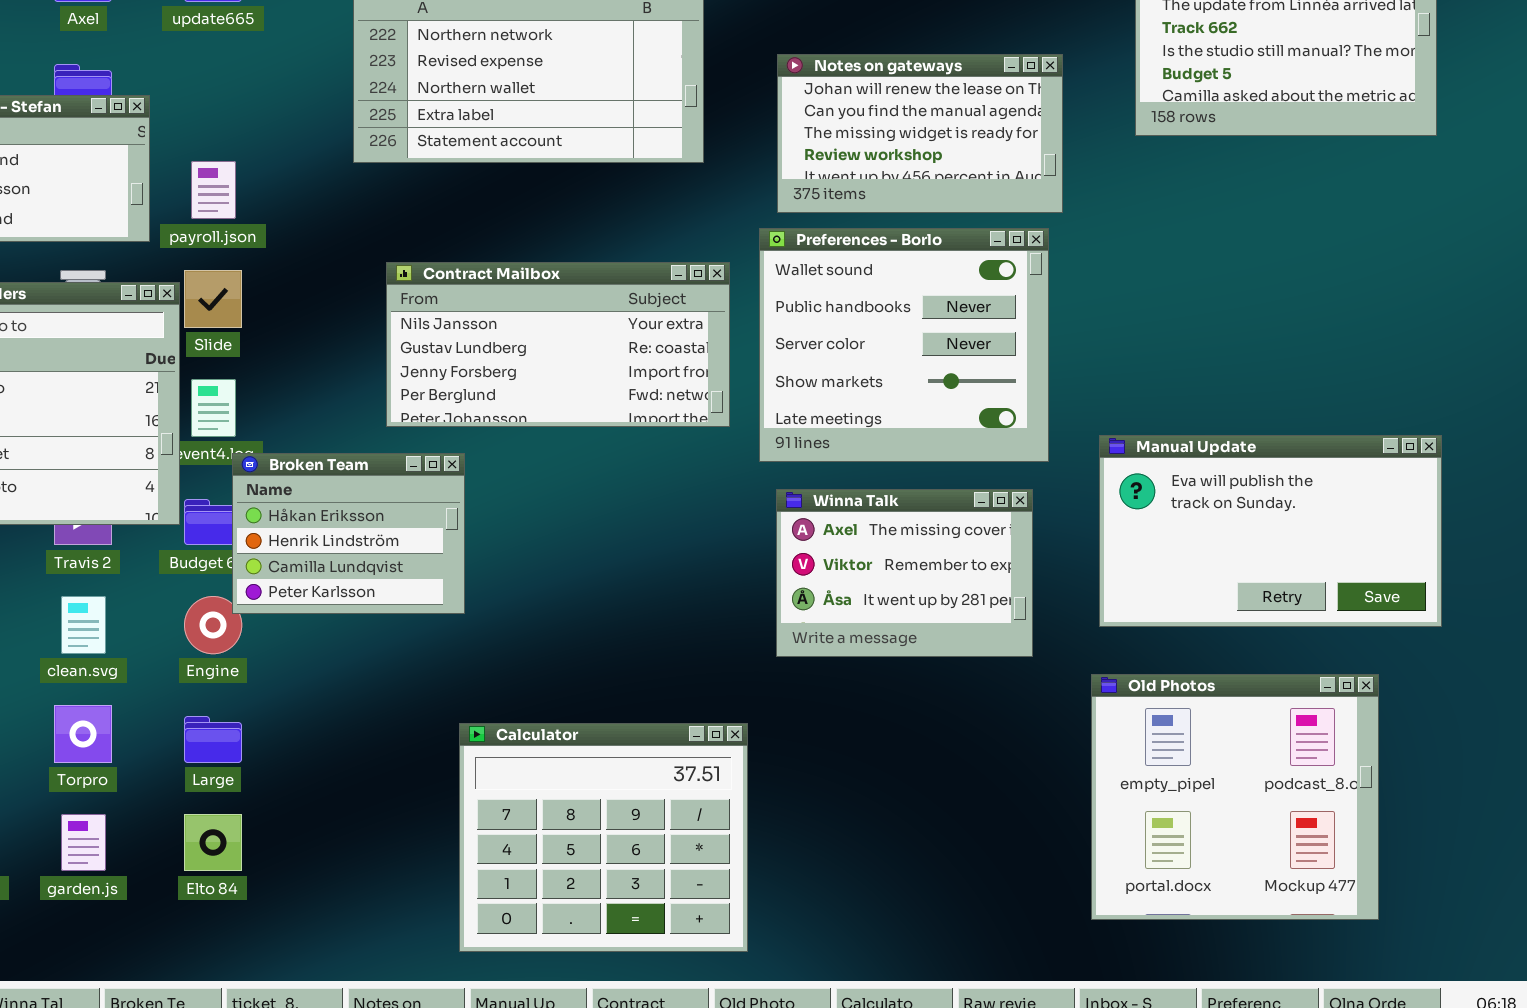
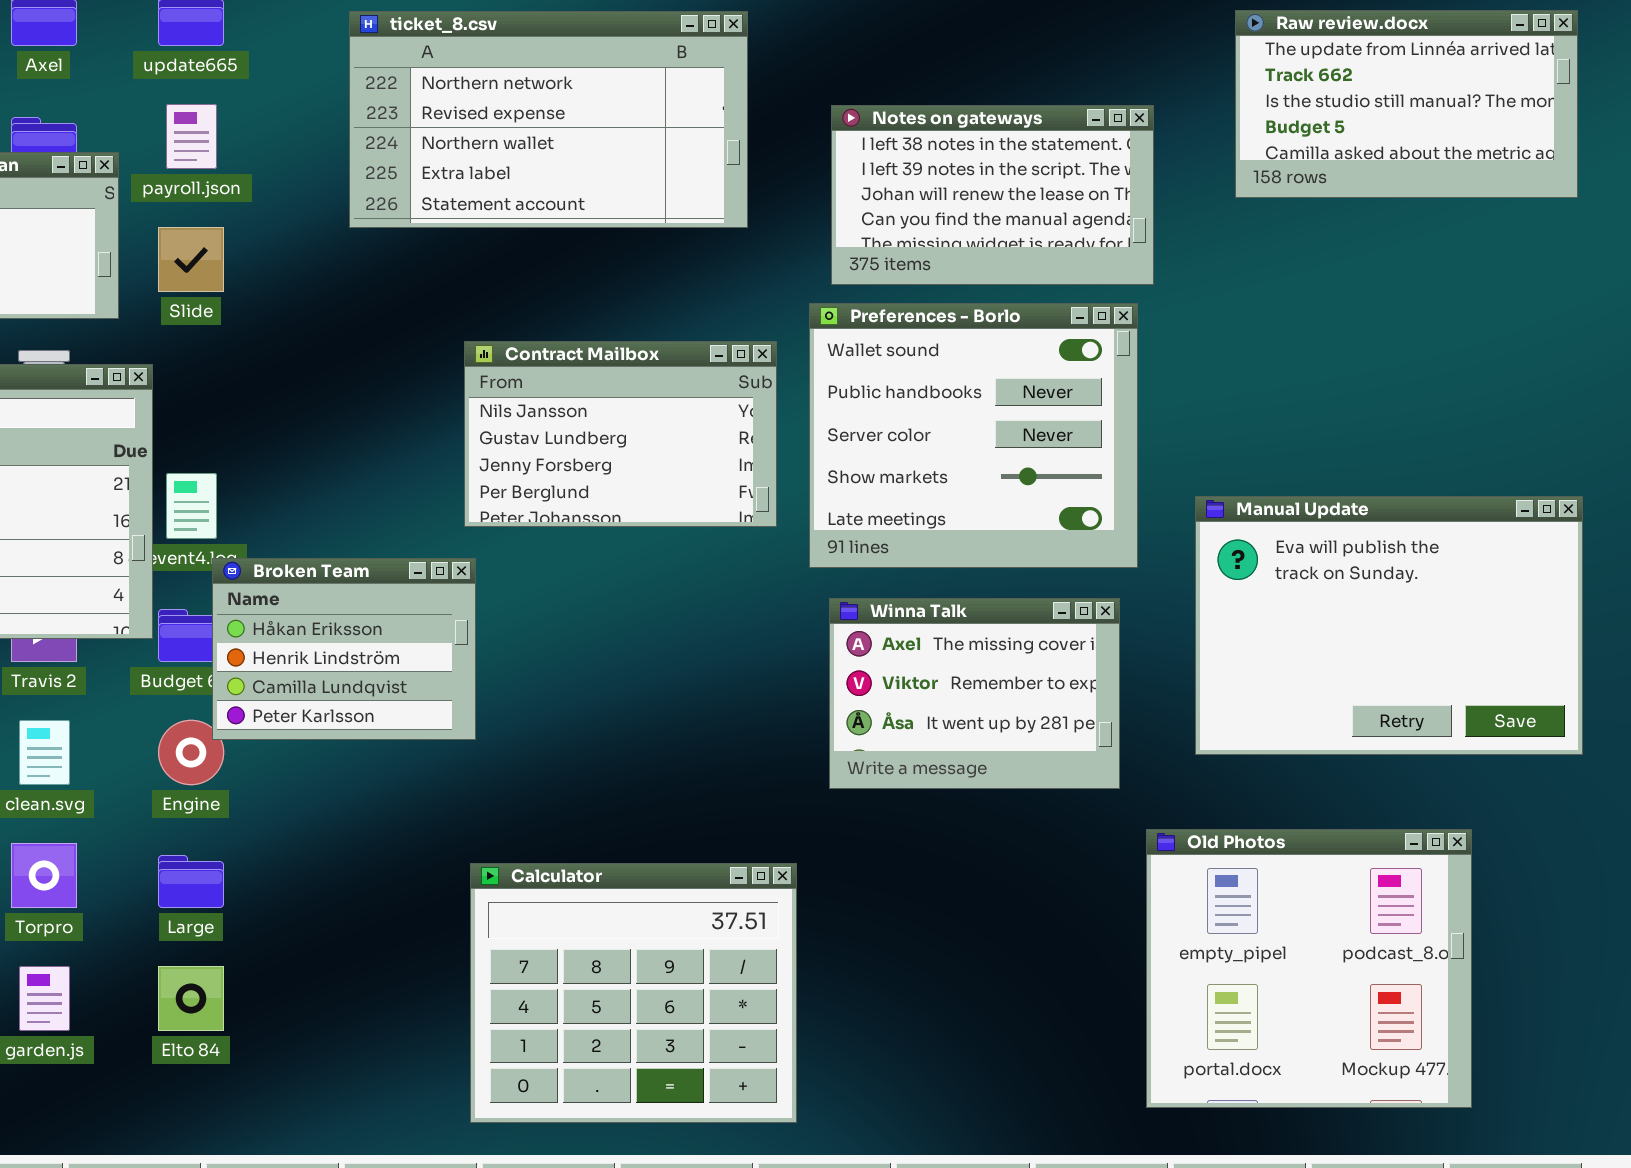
Notes on gateways: [777,54,1063,213] -> [831,105,1154,285], scrolled up 2 rows
payroll.json: [191,161,236,219] -> [166,104,217,169], moved
Contract Mailbox: [386,262,730,427] -> [464,341,777,527], resized
Slide: [184,270,242,328] -> [158,227,224,292], moved
Manual Update: [1099,435,1442,627] -> [1195,496,1583,755], resized
Old Photos: [1091,674,1379,920] -> [1146,829,1472,1108], moved

